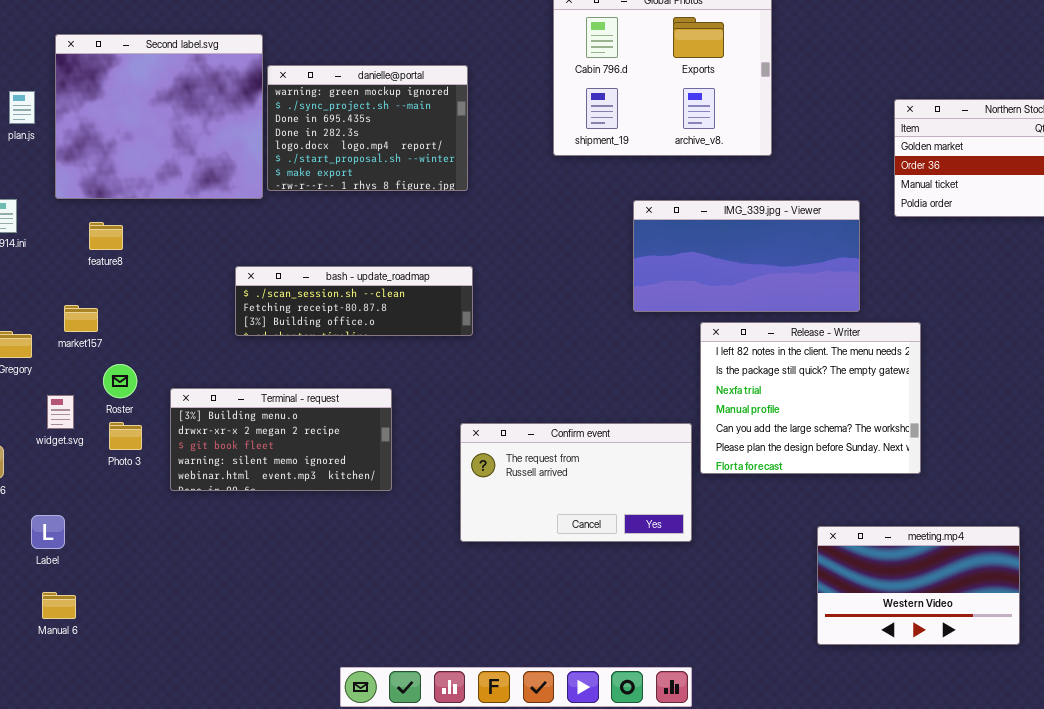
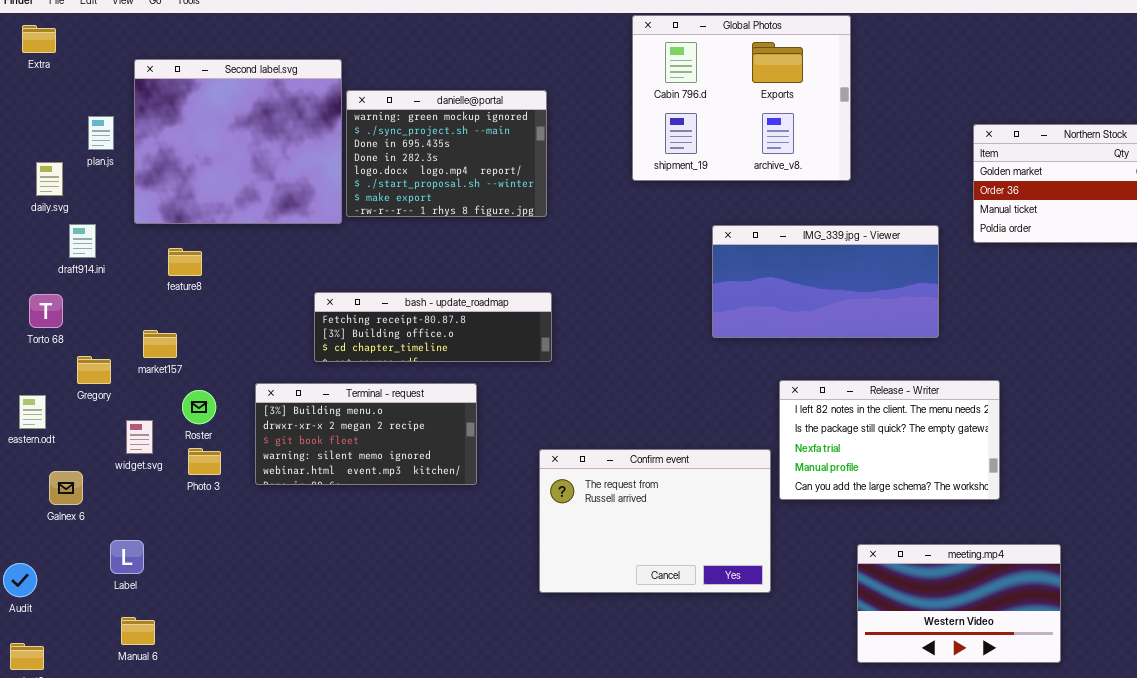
bash - update_roadmap: [235,266,473,336] -> [314,292,552,362], scrolled down 1 row
Release - Writer: [700,322,921,474] -> [779,380,1000,500], resized
Terminal - request: [170,388,392,491] -> [255,383,477,485], moved
Confirm event: [460,423,692,542] -> [539,449,771,593], resized
meeting.mp4: [817,526,1020,645] -> [857,544,1061,663], moved

